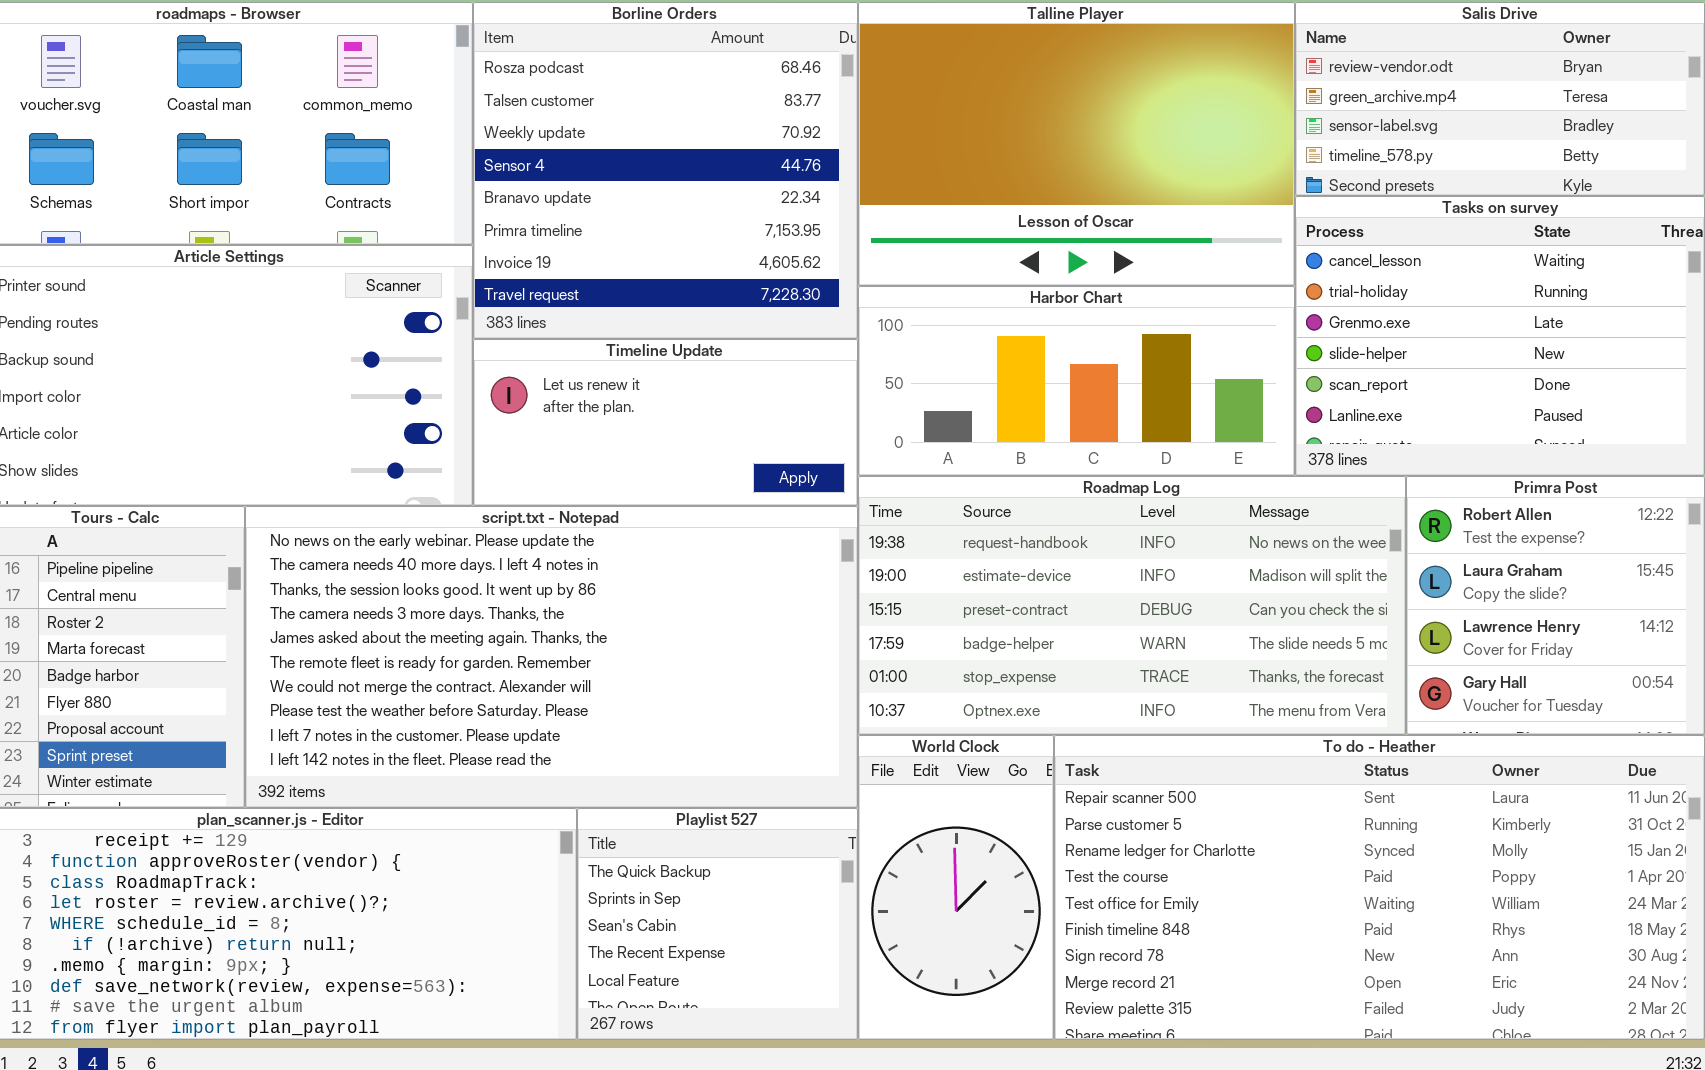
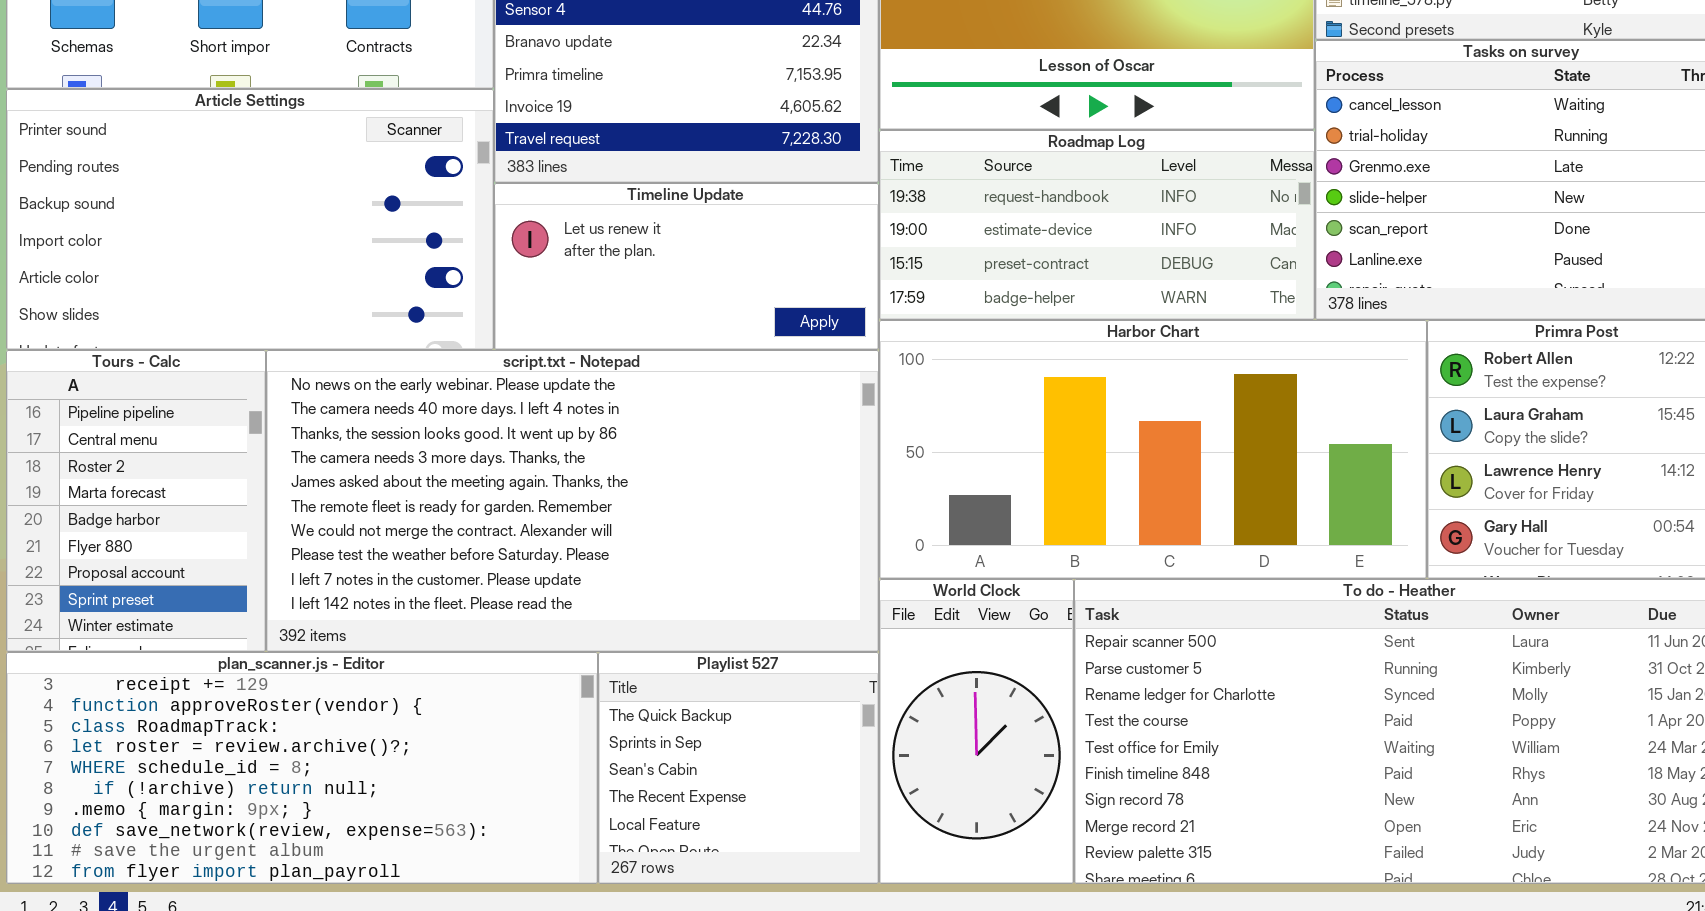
Harbor Chart: [858,286,1295,476] -> [879,320,1427,579], moved, resized
Roadmap Log: [858,476,1406,735] -> [879,130,1315,320], moved, resized

